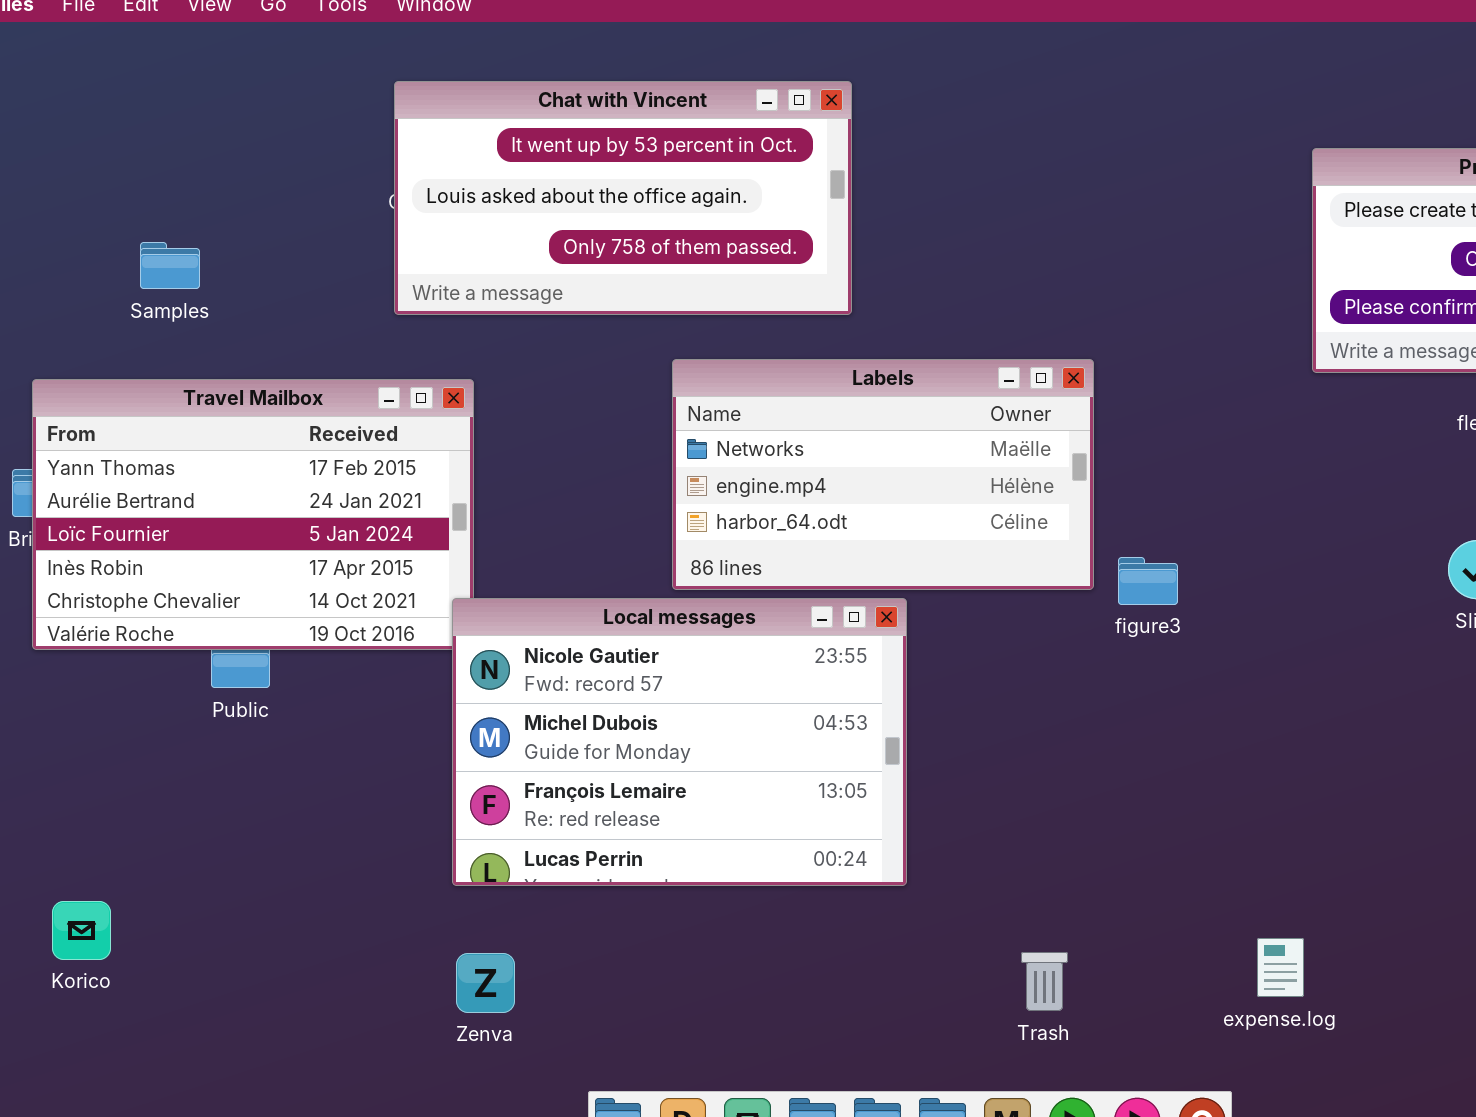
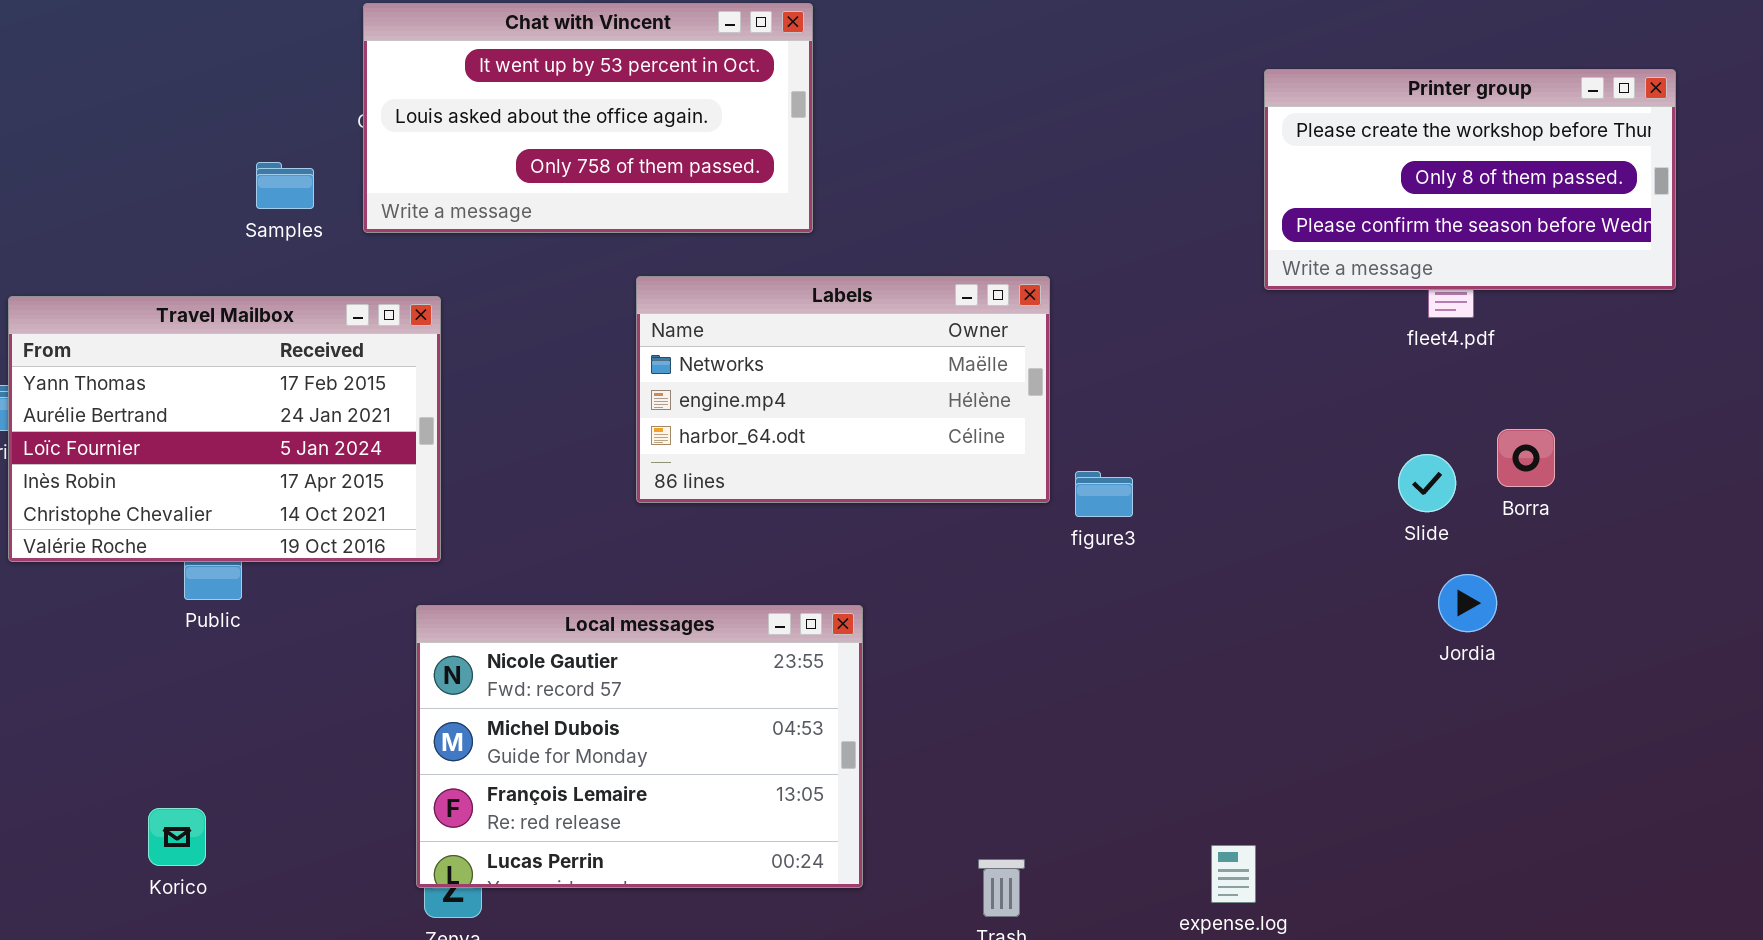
Samples: [140,242,200,289] -> [256,162,314,209], moved
Local messages: [452,598,907,886] -> [416,605,863,888], moved
Korico: [52,901,111,960] -> [148,808,206,866], moved

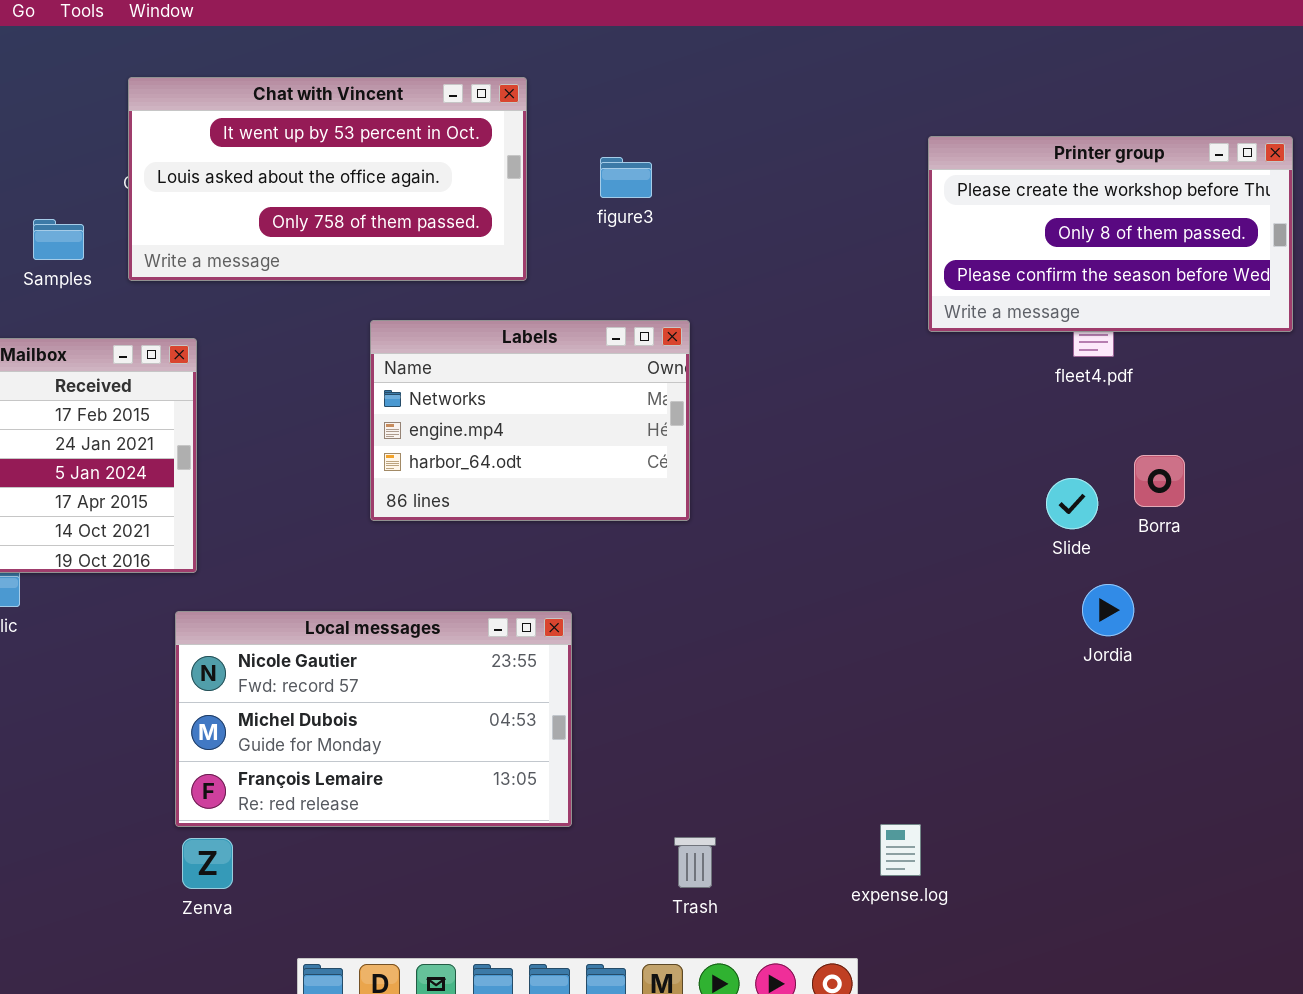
Labels: [636,276,1050,503] -> [370,320,690,521], resized
figure3: [1075,471,1133,517] -> [600,157,652,198], moved
Local messages: [416,605,863,888] -> [175,611,572,827], resized

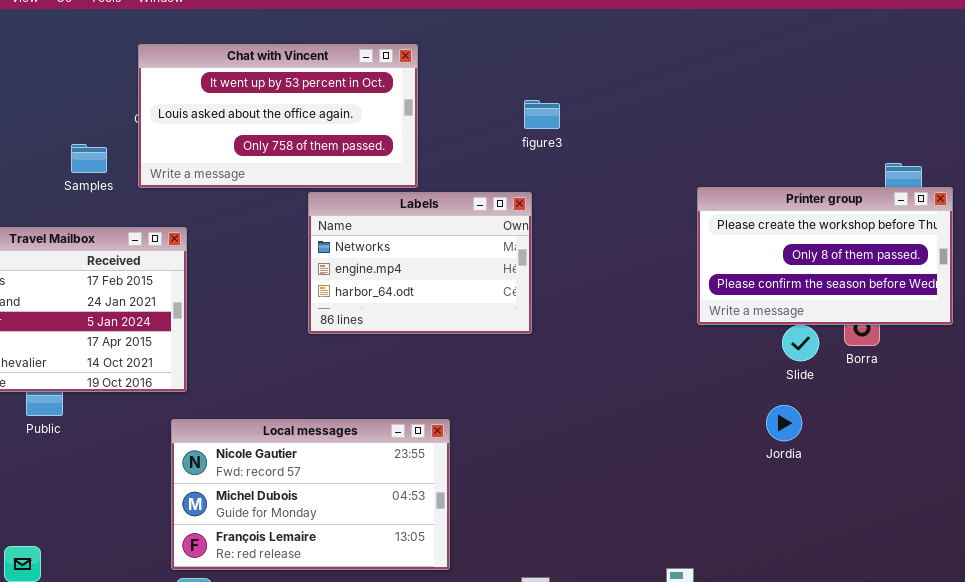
Printer group: [928,136,1293,332] -> [697,187,953,325], moved
figure3: [600,157,652,198] -> [524,100,560,129], moved
Labels: [370,320,690,521] -> [308,192,532,334], moved
Jordia: [1082,584,1134,636] -> [766,405,802,441], moved

